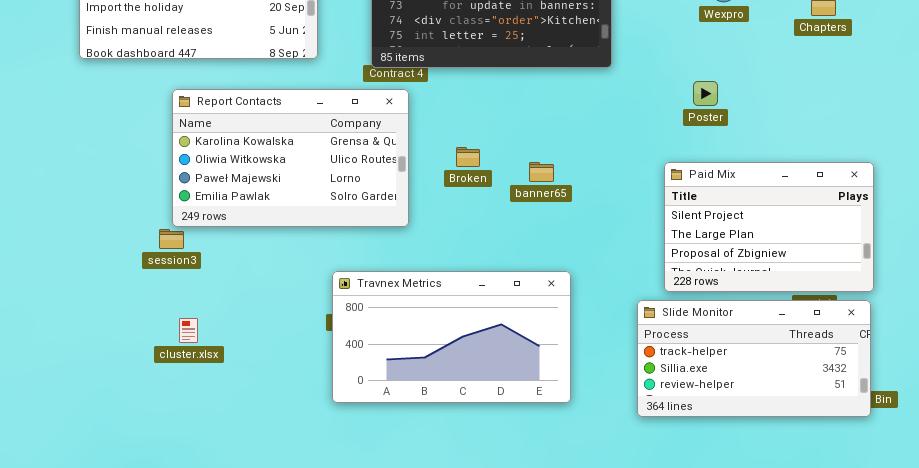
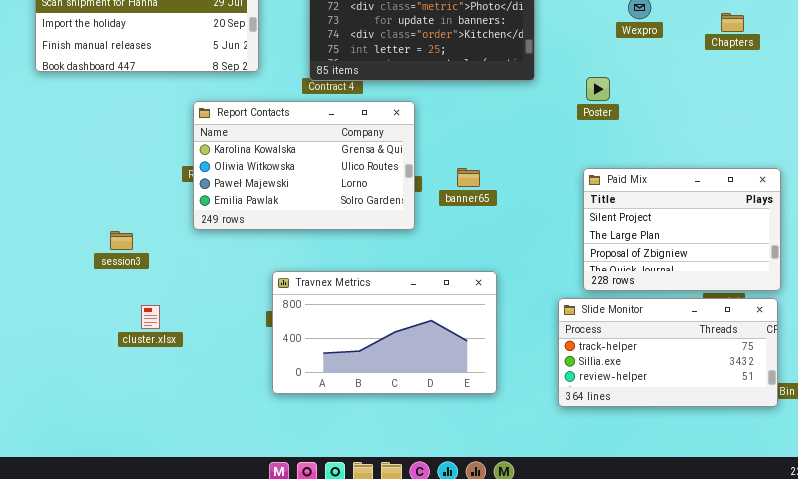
Poster: [693,81,718,106] -> [586,77,610,101], moved
Report Contacts: [172,89,409,227] -> [193,101,415,230], moved
cluster.xlsx: [179,318,198,343] -> [141,305,160,329], moved

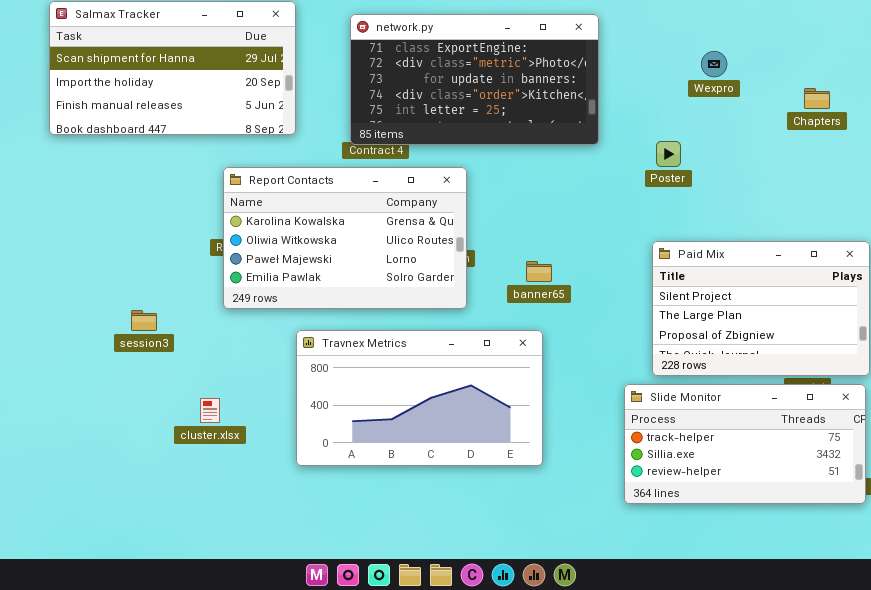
Chapters: [721,13,744,32] -> [804,88,830,109], moved
banner65: [457,168,480,187] -> [526,261,552,282], moved
Travnex Metrics: [272,271,497,394] -> [296,330,543,466], moved
cluster.xlsx: [141,305,160,329] -> [200,398,220,423], moved

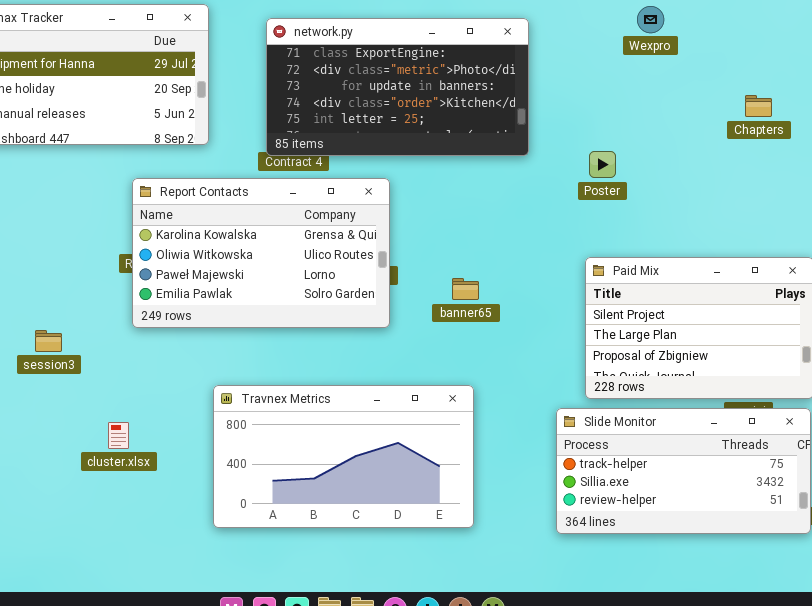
Wexpro: [701,51,727,77] -> [637,6,664,33], moved
Travnex Metrics: [296,330,543,466] -> [213,385,474,528], moved

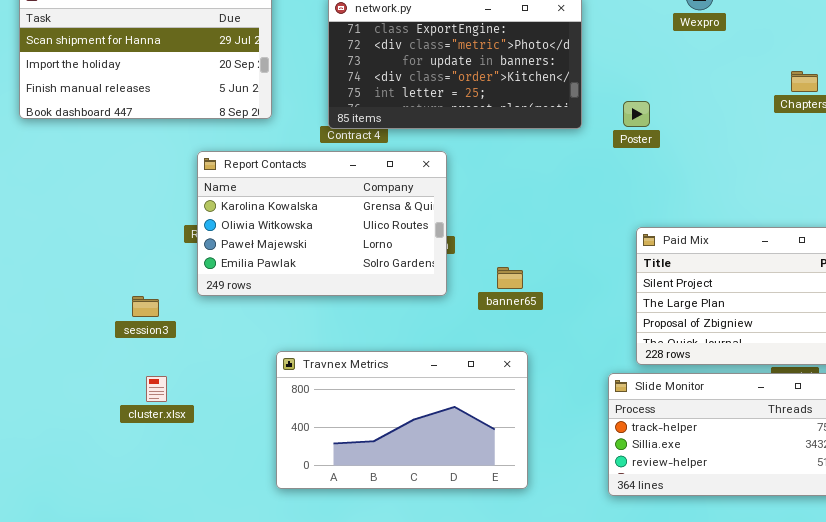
Poster: [589,151,616,178] -> [623,101,650,127], moved
banner65: [452,278,479,300] -> [497,267,523,289], moved
session3: [35,330,62,352] -> [132,296,159,317], moved
cluster.xlsx: [108,422,129,449] -> [146,376,167,402], moved

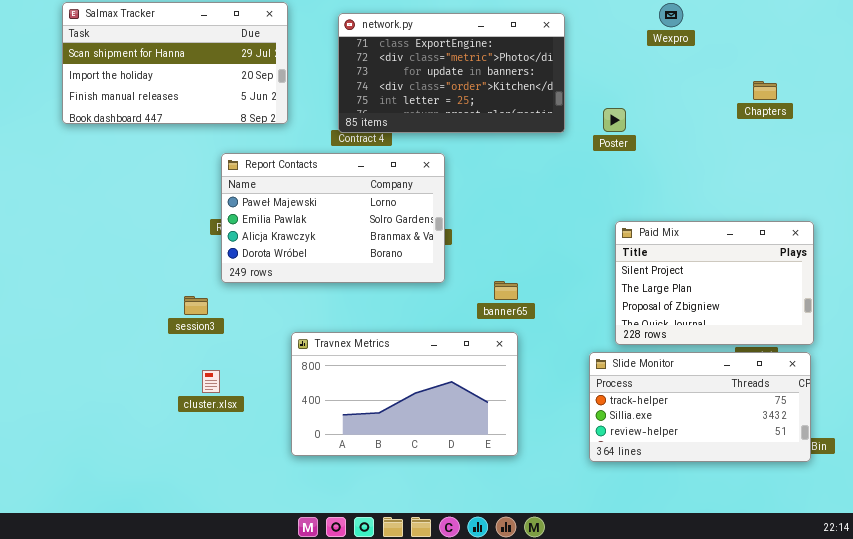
Report Contacts: [197,151,447,296] -> [221,153,445,283], scrolled down 2 rows
banner65: [497,267,523,289] -> [494,281,518,300], moved
session3: [132,296,159,317] -> [184,296,208,315], moved
cluster.xlsx: [146,376,167,402] -> [202,370,220,393], moved

